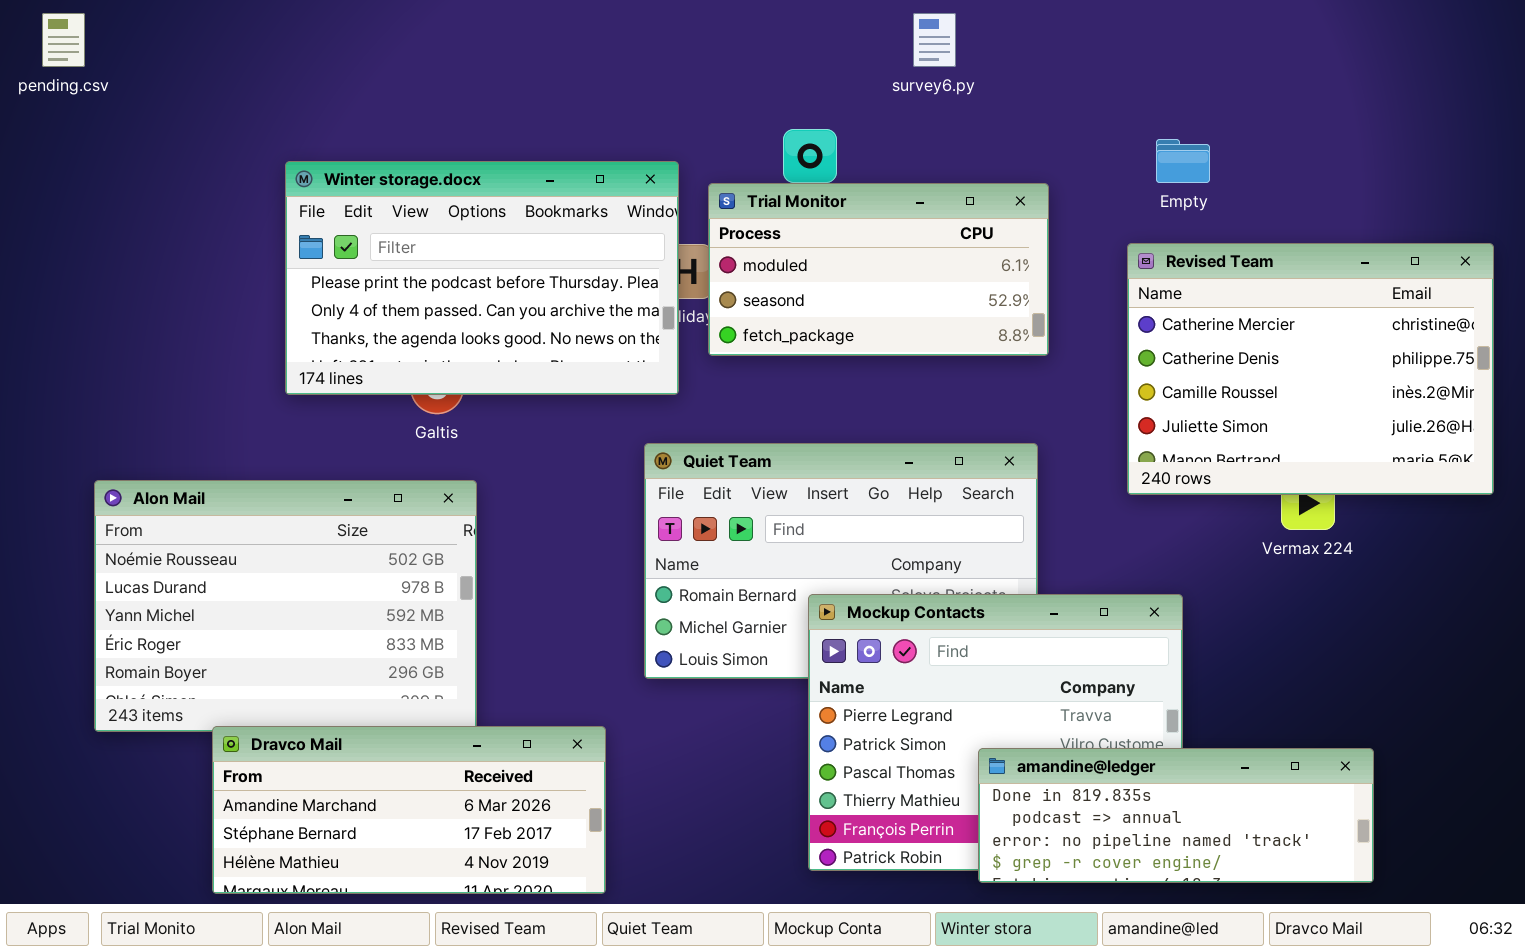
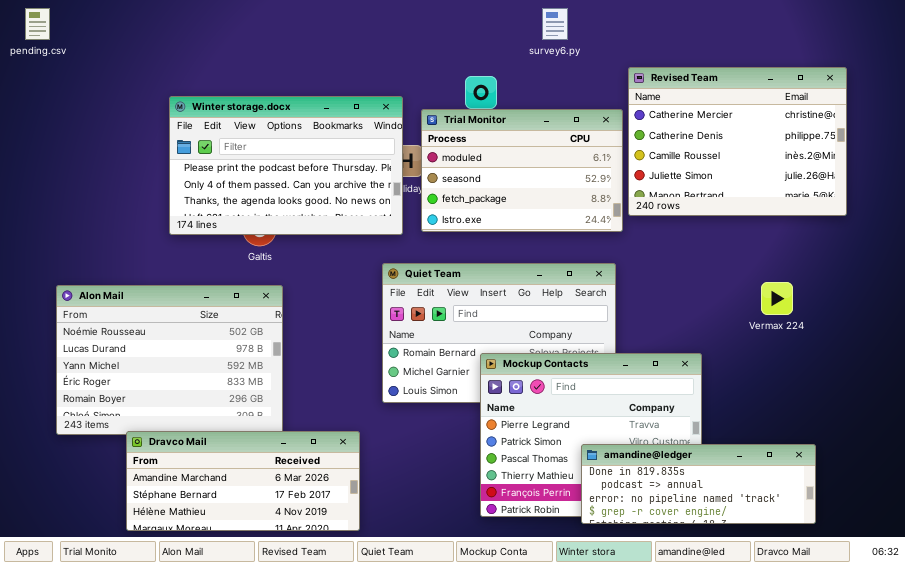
Trial Monitor: [708,183,1049,356] -> [421,109,623,232], resized
Revised Team: [1127,243,1494,495] -> [628,67,847,216], moved

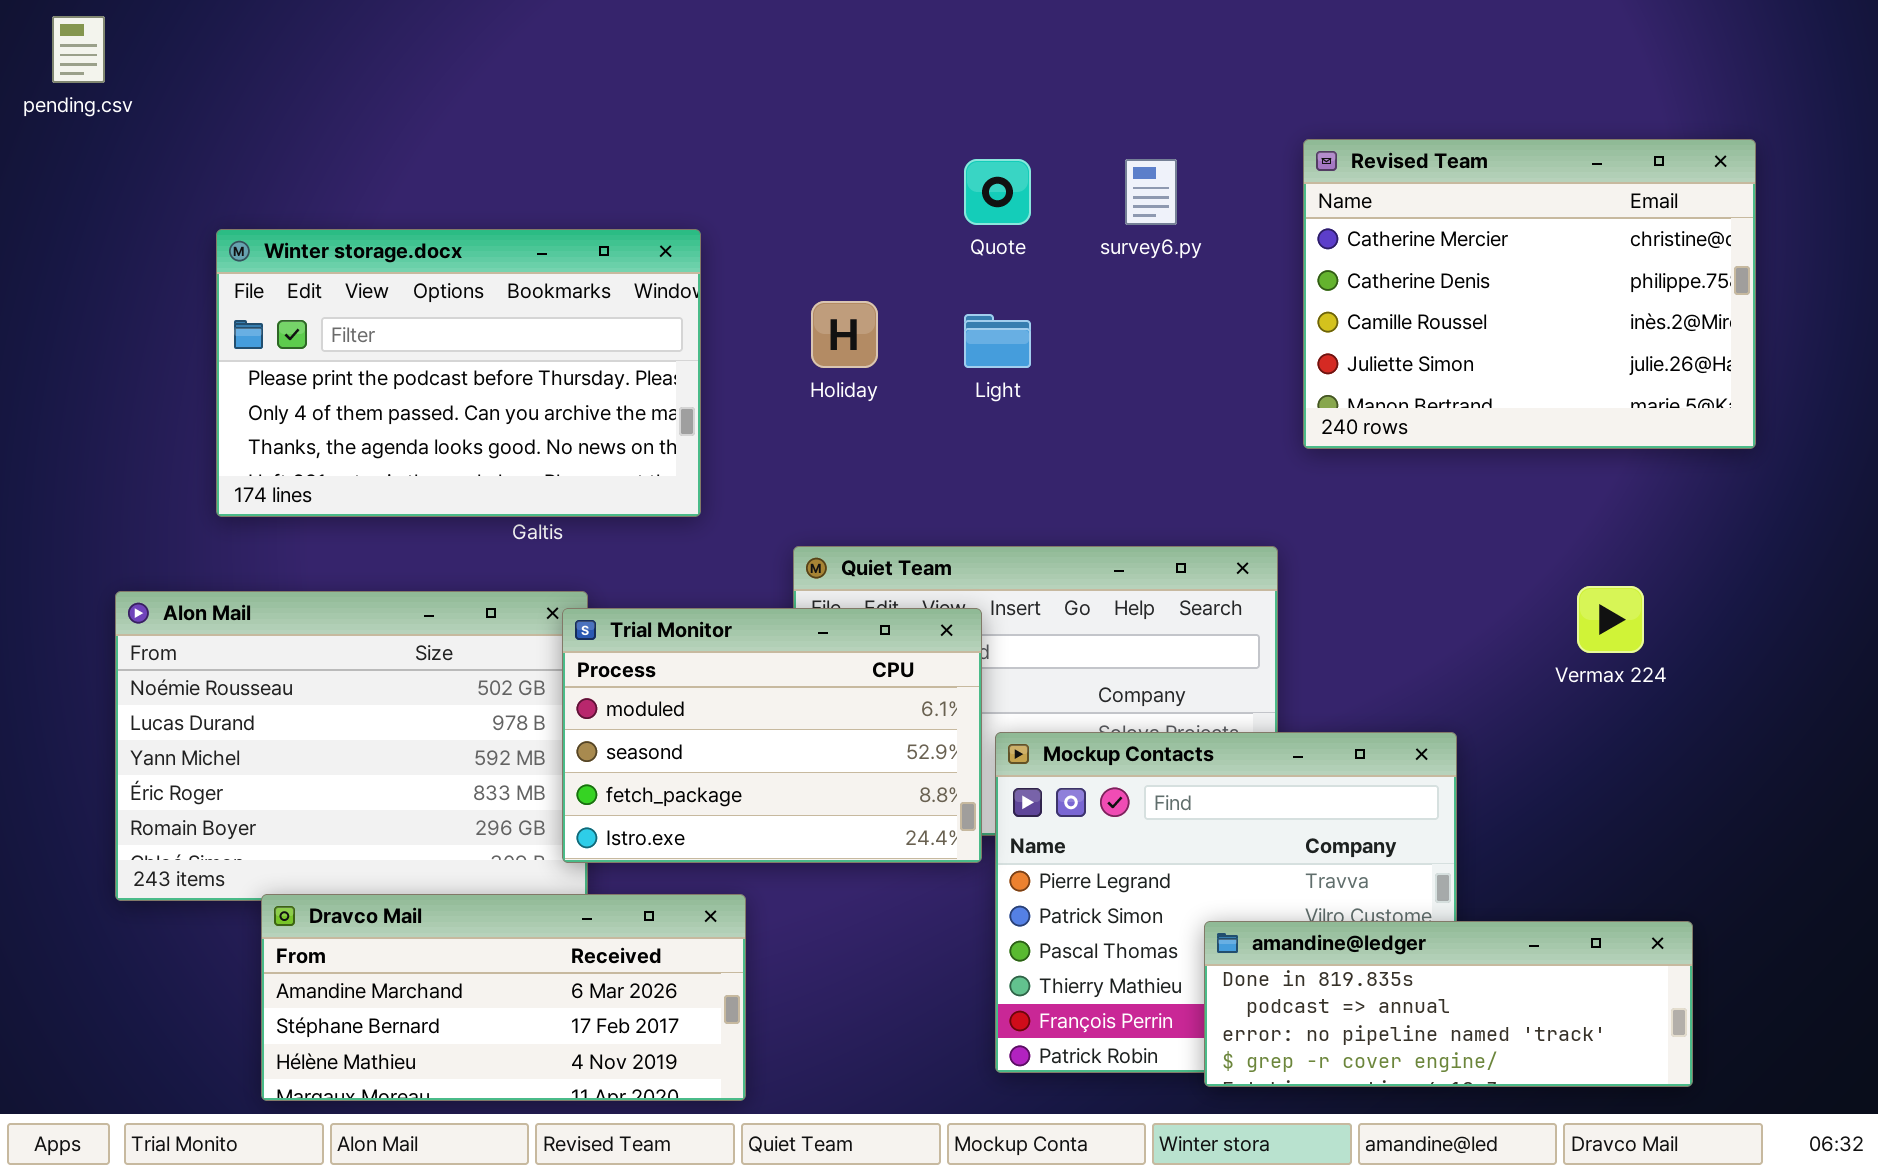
survey6.py: [542,8,568,40] -> [1125,159,1177,225], moved
Winter storage.docx: [169,96,403,235] -> [216,229,701,517], moved
Trial Monitor: [421,109,623,232] -> [562,608,982,863], moved

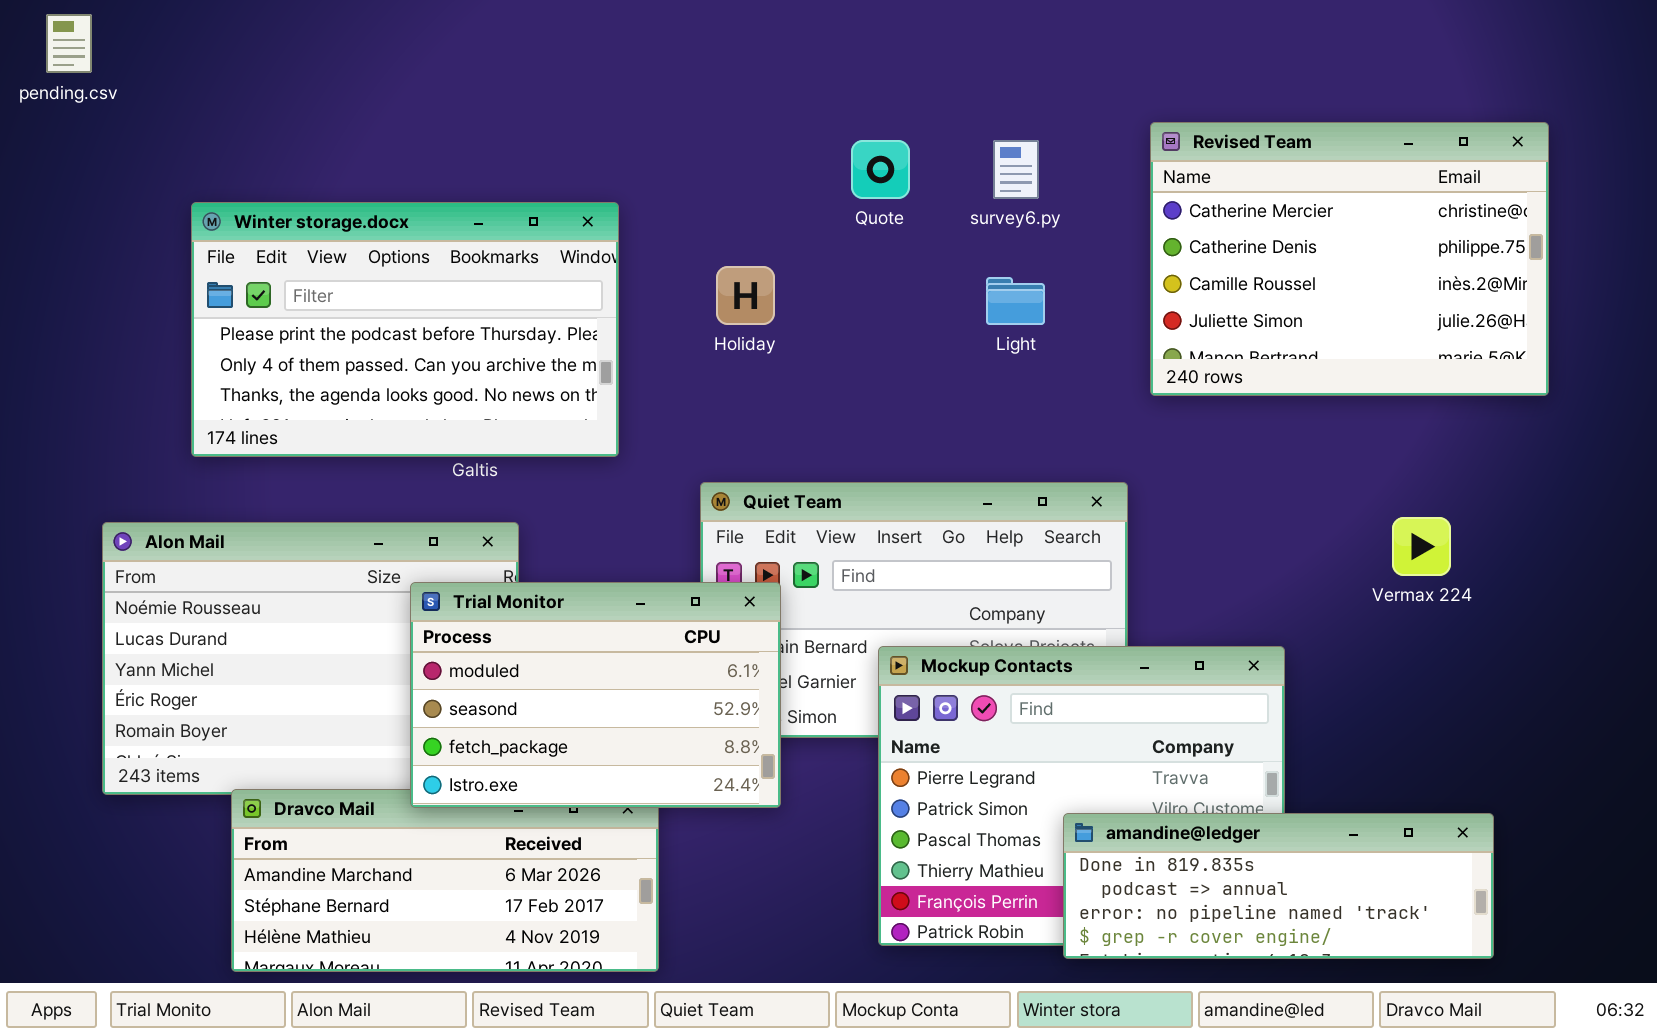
Light: [964,314,1031,368] -> [986,277,1045,325], moved
Trial Monitor: [562,608,982,863] -> [410,582,781,808], moved

